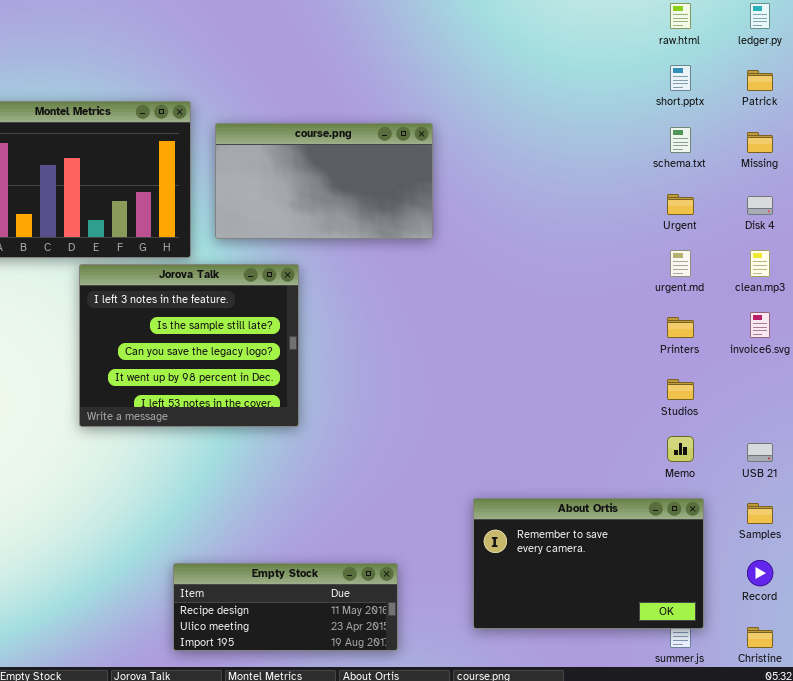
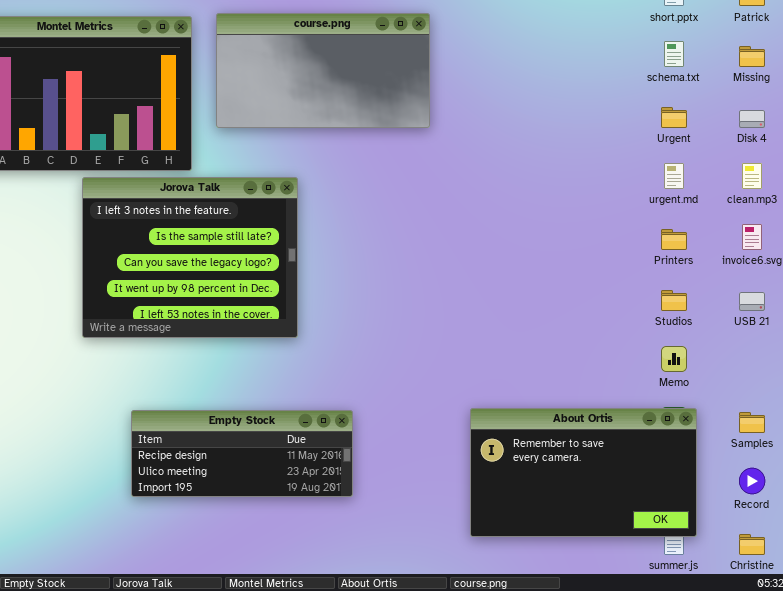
course.png: [215,123,433,239] -> [216,13,430,128], moved
USB 21: [747,443,773,462] -> [739,292,765,311], moved
Empty Stock: [173,563,398,651] -> [131,410,353,497], moved

